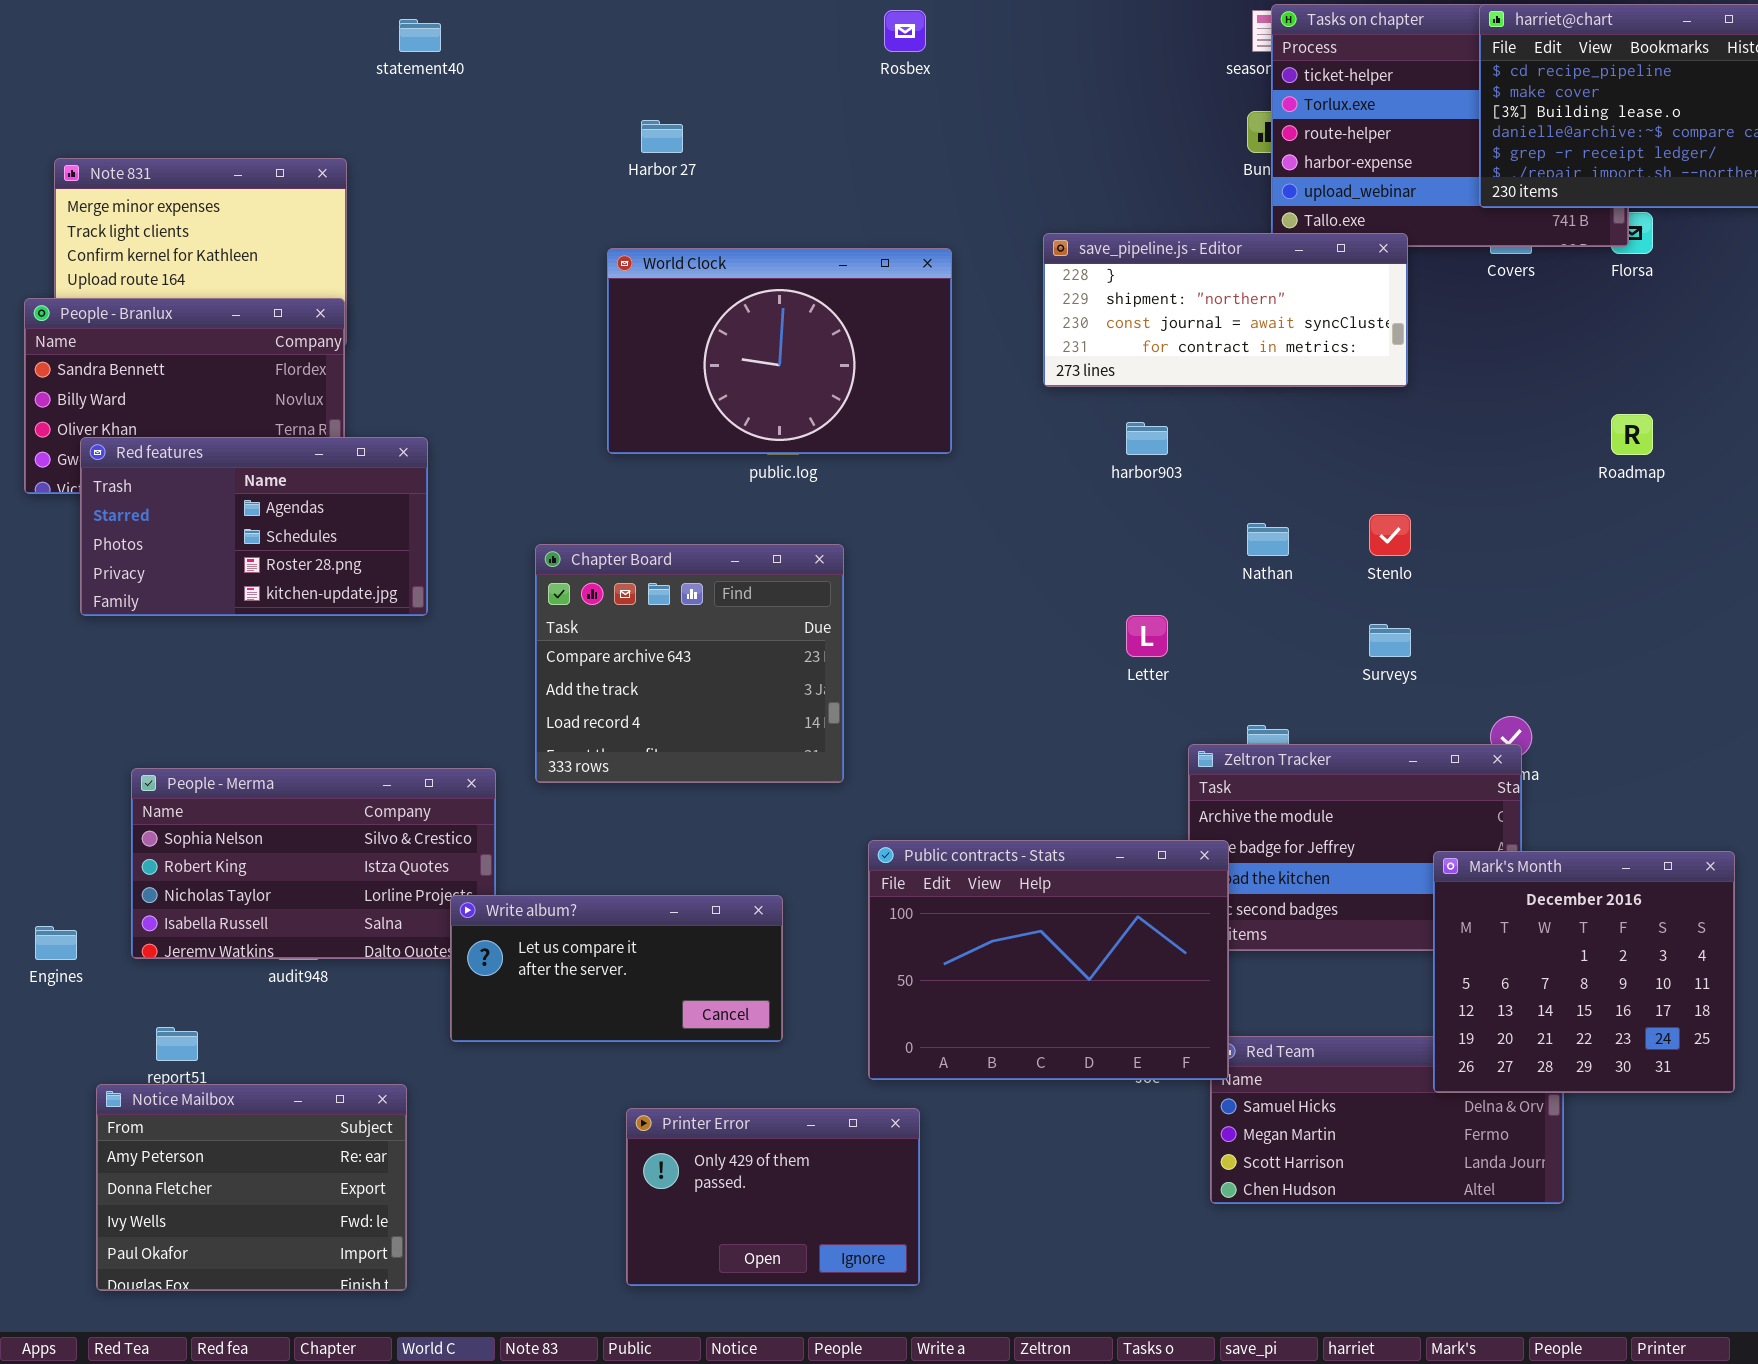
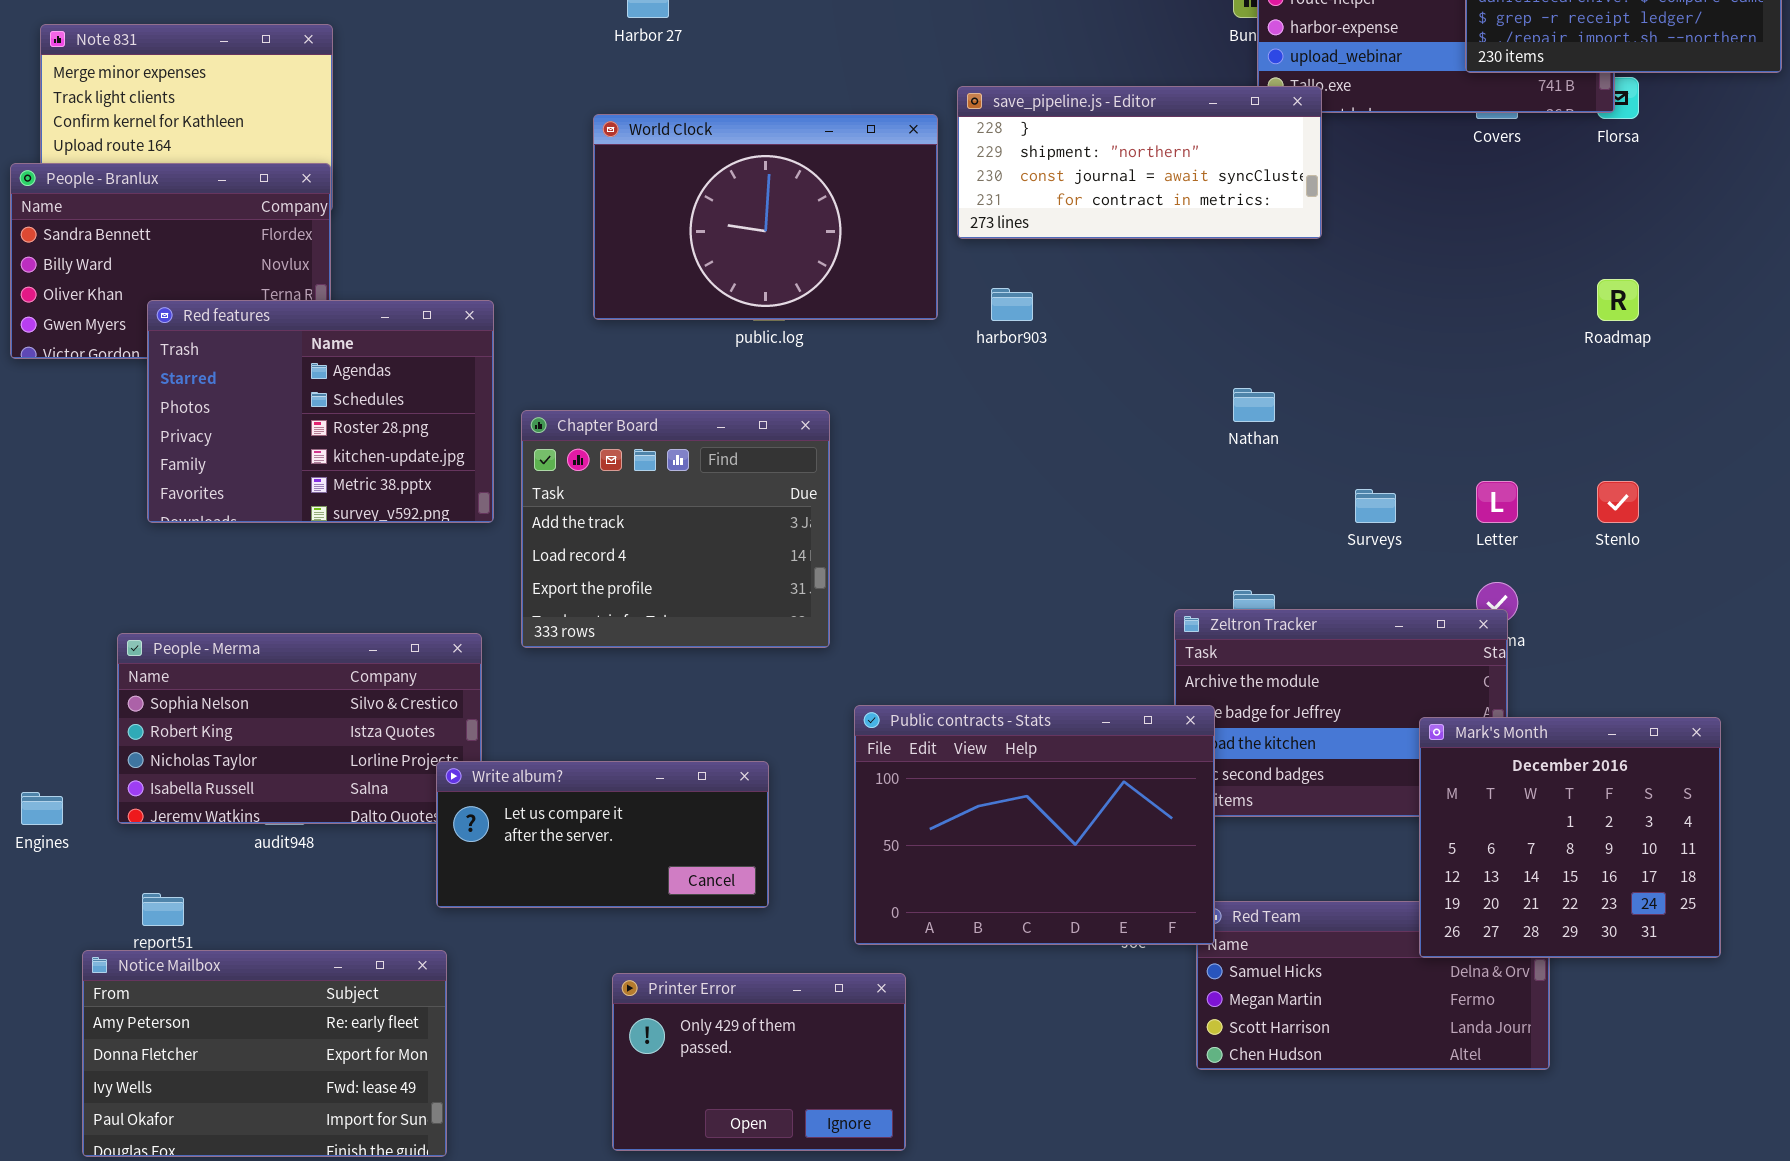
save_pipeline.js - Editor: [1043,233,1408,387] -> [957,86,1322,239], moved
harbor903: [1126,422,1168,455] -> [991,288,1033,321], moved
Red features: [80,437,428,616] -> [147,300,494,523], moved, resized
Stenlo: [1369,514,1411,556] -> [1597,481,1639,523], moved
Chapter Board: [535,544,844,783] -> [521,410,830,648], scrolled down 1 row
Letter: [1126,615,1168,657] -> [1476,481,1518,523], moved
Notice Mailbox: [96,1084,407,1291] -> [82,950,447,1157], resized

